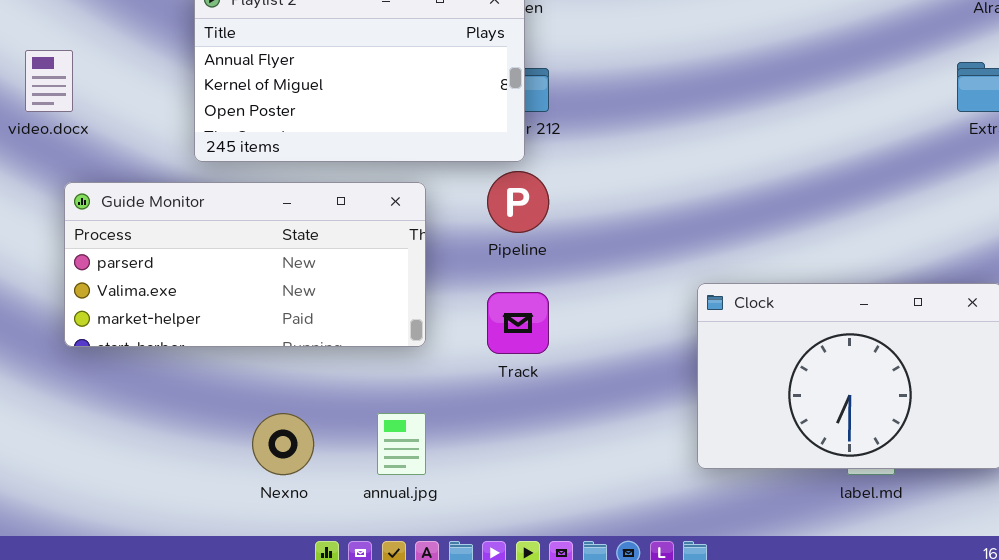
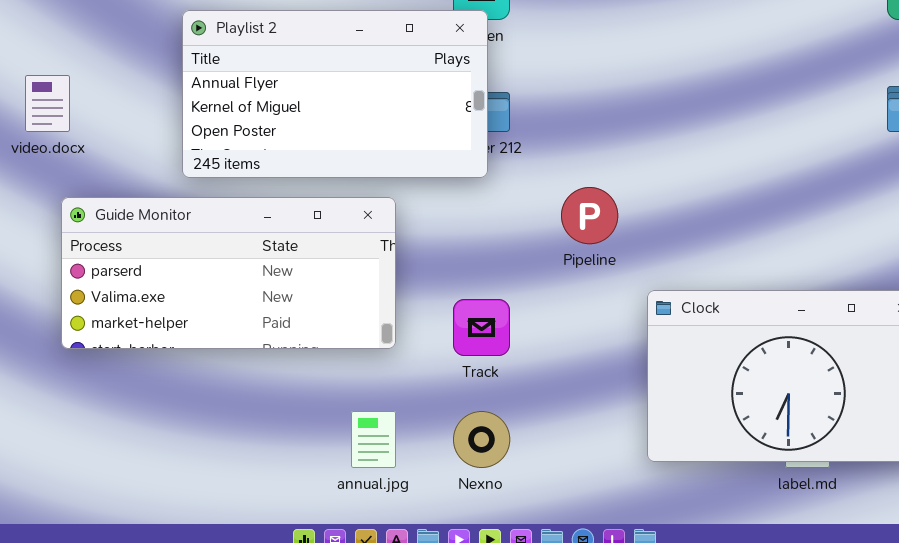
Pipeline: [487,171,549,233] -> [561,187,618,244], moved
Nexno: [252,413,314,475] -> [453,411,510,468], moved

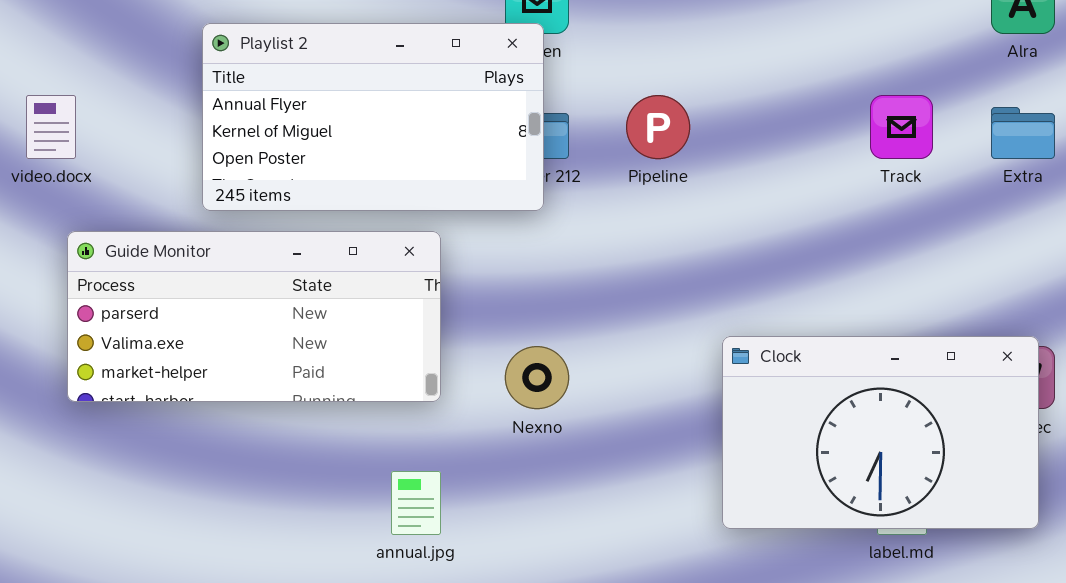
Pipeline: [561,187,618,244] -> [626,95,690,159], moved
Track: [453,299,510,356] -> [870,95,933,159], moved
Nexno: [453,411,510,468] -> [505,346,569,409], moved

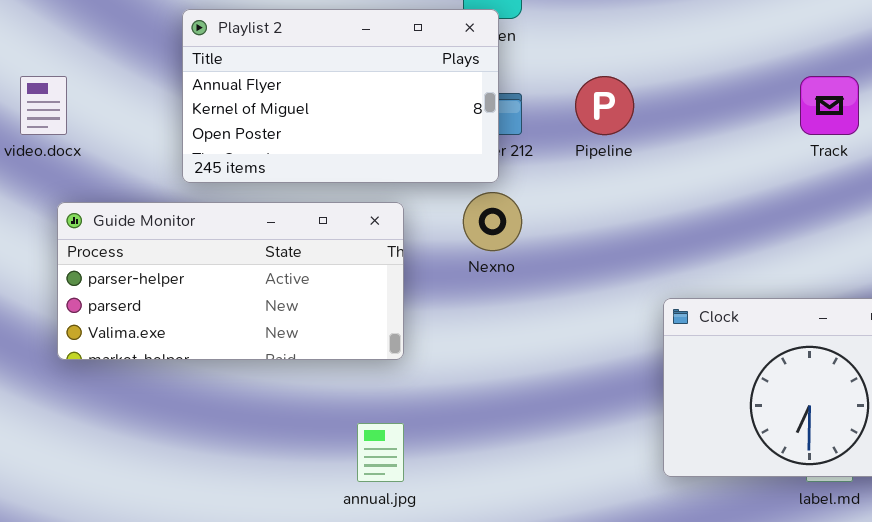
Guide Monitor: [67,231,441,402] -> [57,202,404,360], scrolled up 1 row
Nexno: [505,346,569,409] -> [463,192,522,251], moved

